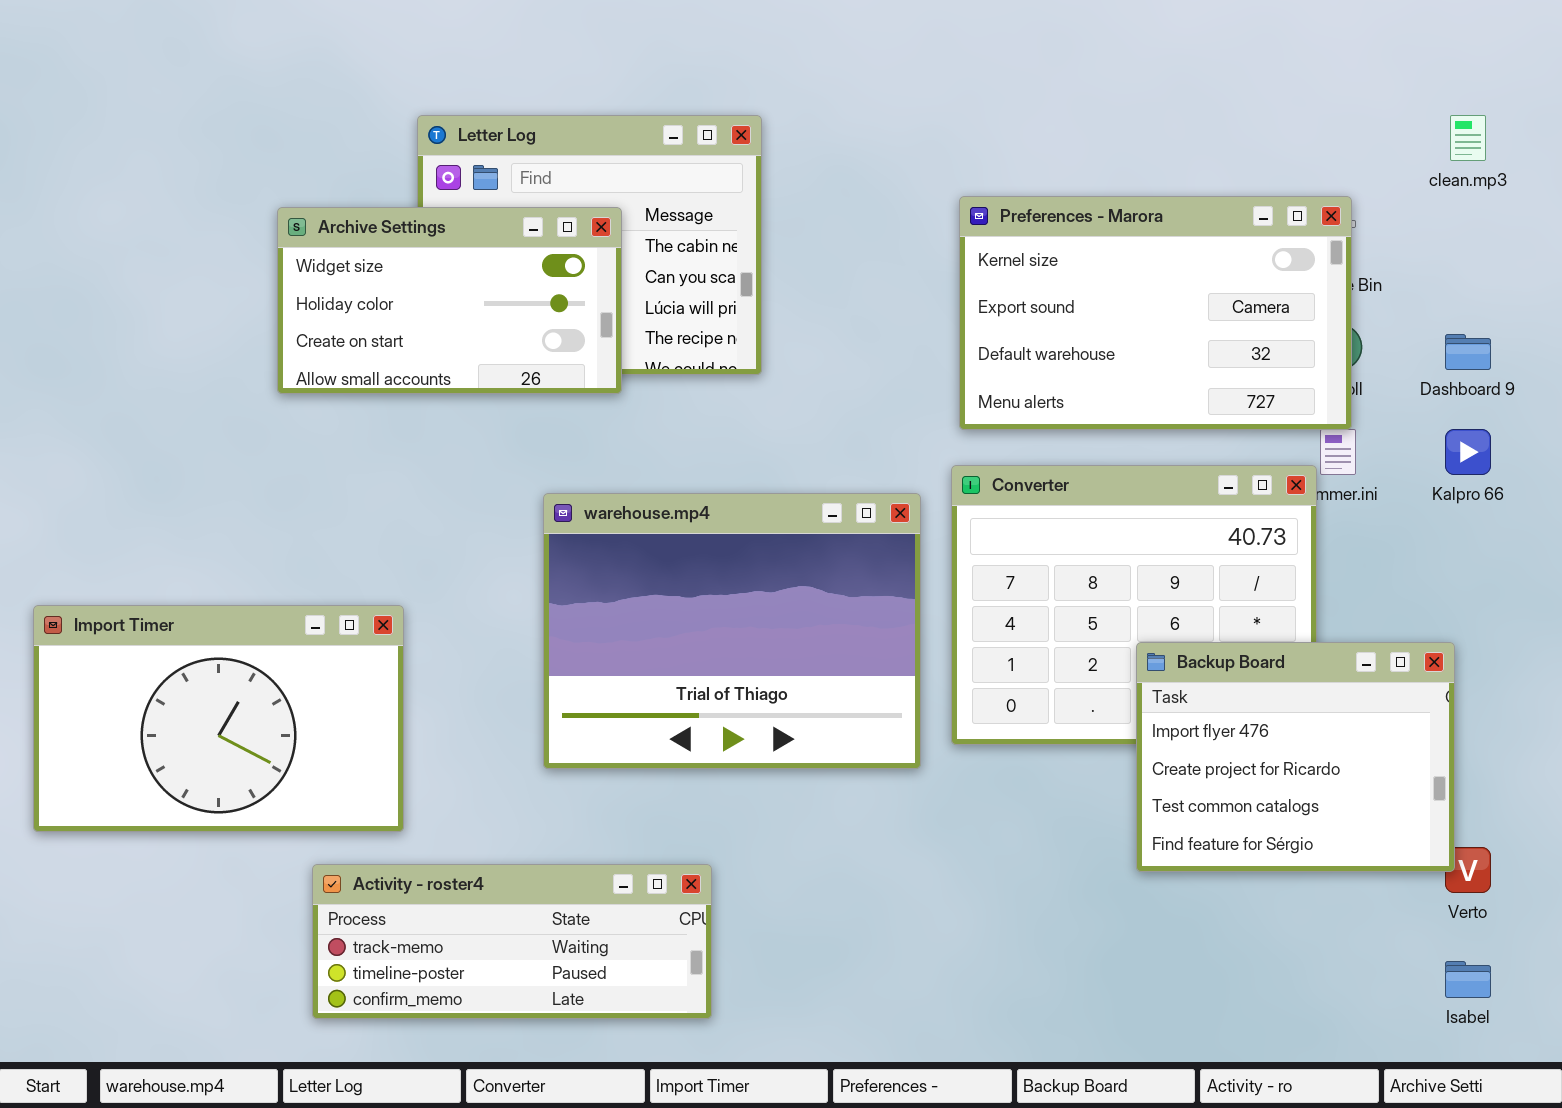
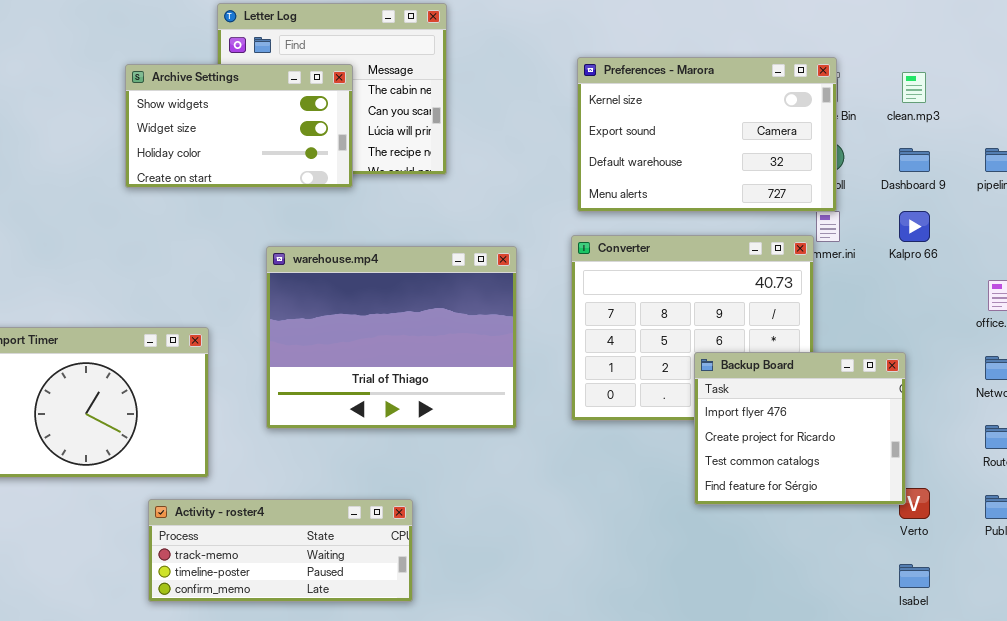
clean.mp3: [1450,115,1486,161] -> [902,72,926,103], moved
Archive Settings: [277,207,622,394] -> [125,64,353,188], scrolled up 1 row
warehouse.mp4: [543,493,921,769] -> [266,246,517,429], moved

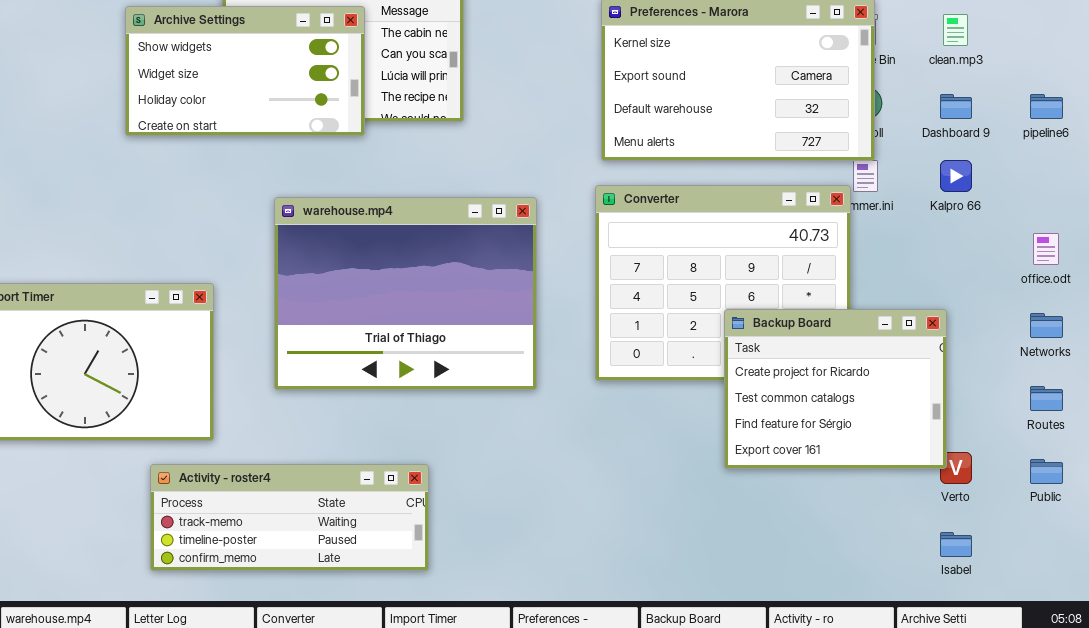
Backup Board: [694,352,906,505] -> [724,309,947,469], scrolled down 1 row

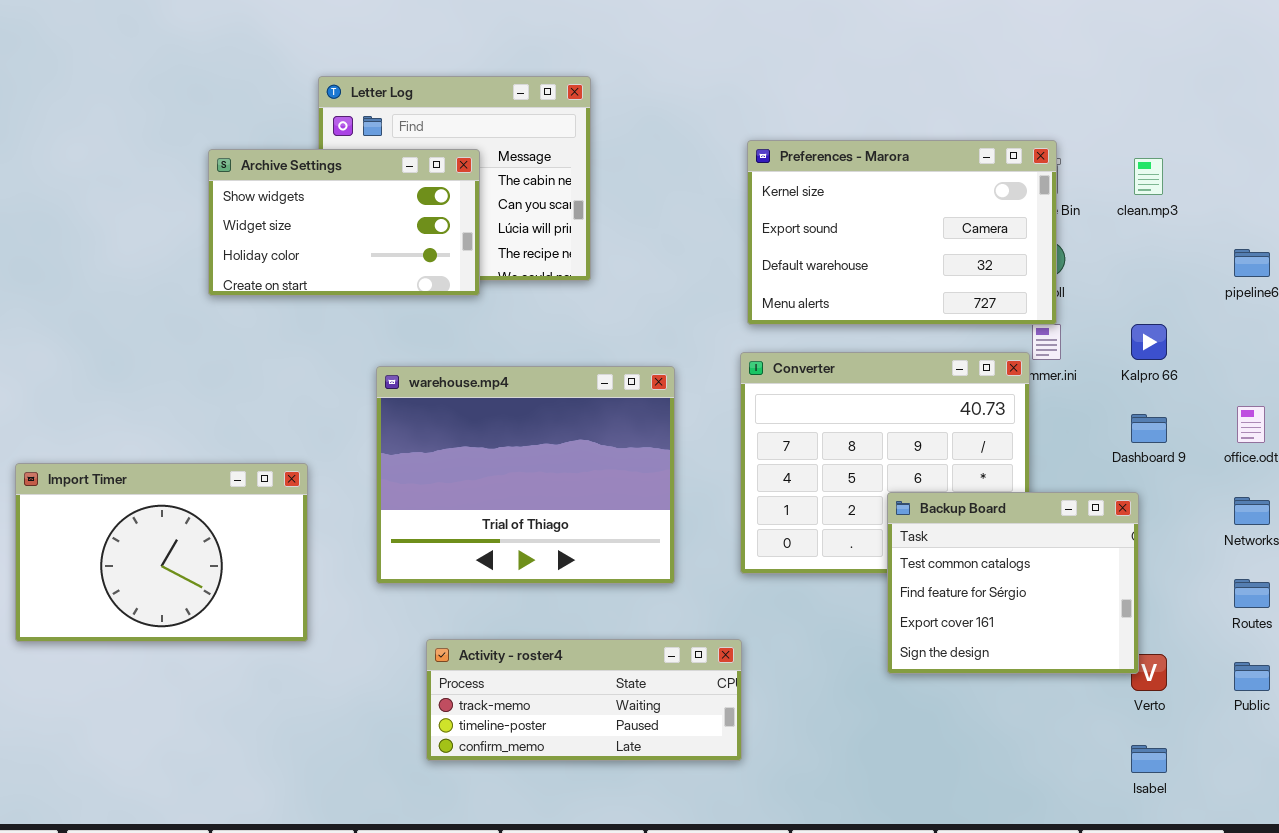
Dashboard 9: [940,94,972,119] -> [1131,414,1167,443], moved
Backup Board: [724,309,947,469] -> [887,492,1139,674], scrolled down 1 row
Activity - roster4: [150,464,429,571] -> [426,639,742,761], moved

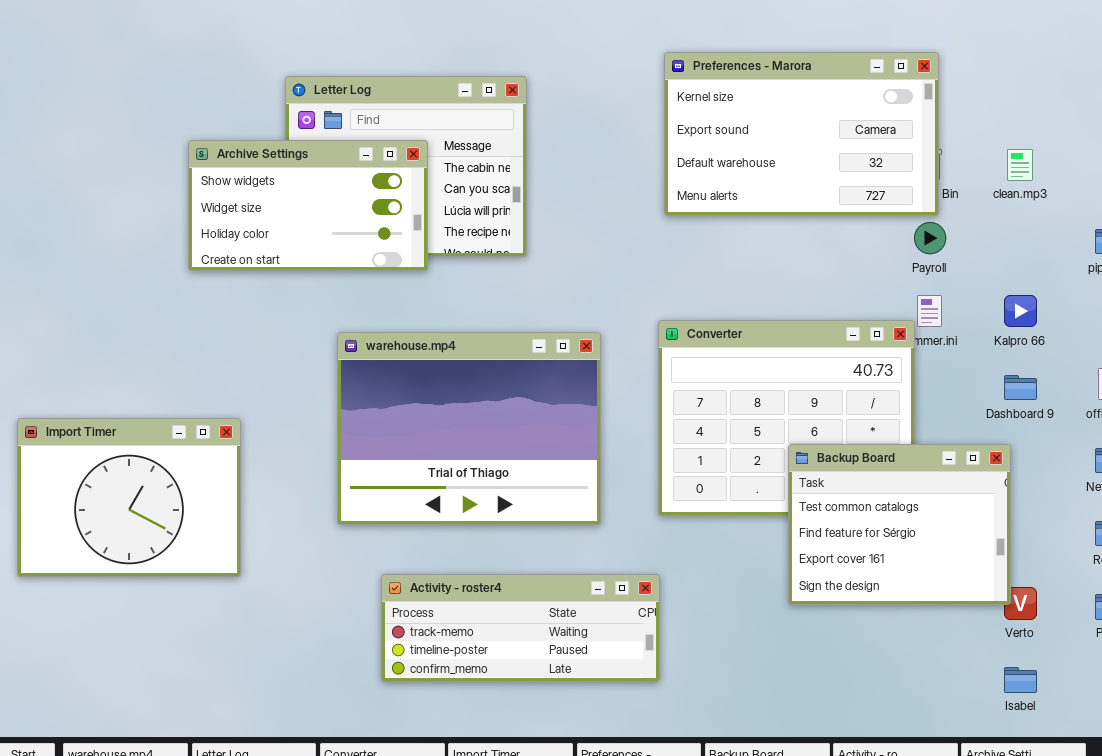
Preferences - Marora: [747,140,1057,325] -> [664,52,939,216], moved
Import Timer: [15,463,308,642] -> [17,418,241,577], resized

